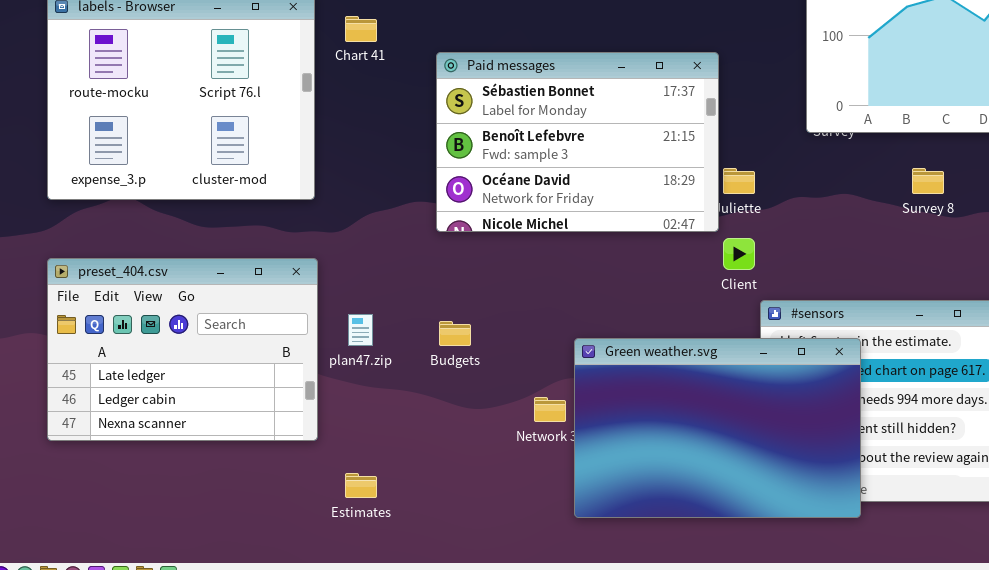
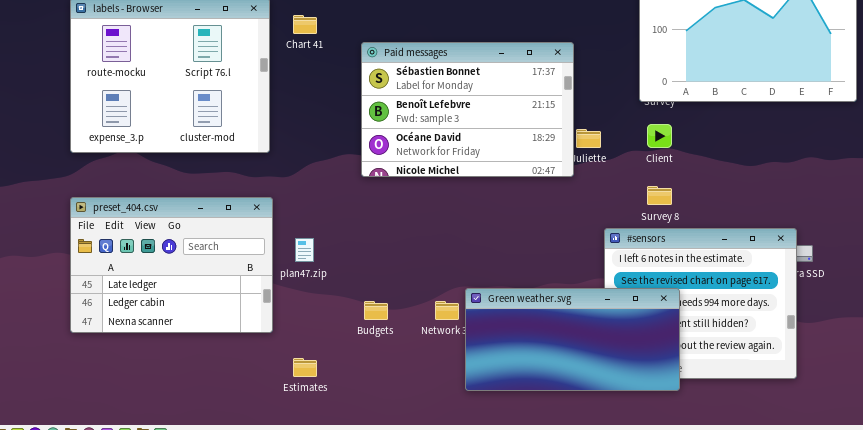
Survey 8: [912,168,944,194] -> [647,186,672,205], moved
Client: [723,238,755,270] -> [647,124,672,148], moved
Budgets: [439,321,471,346] -> [364,301,388,320], moved
Green weather.svg: [574,338,861,518] -> [465,288,680,391], resized

